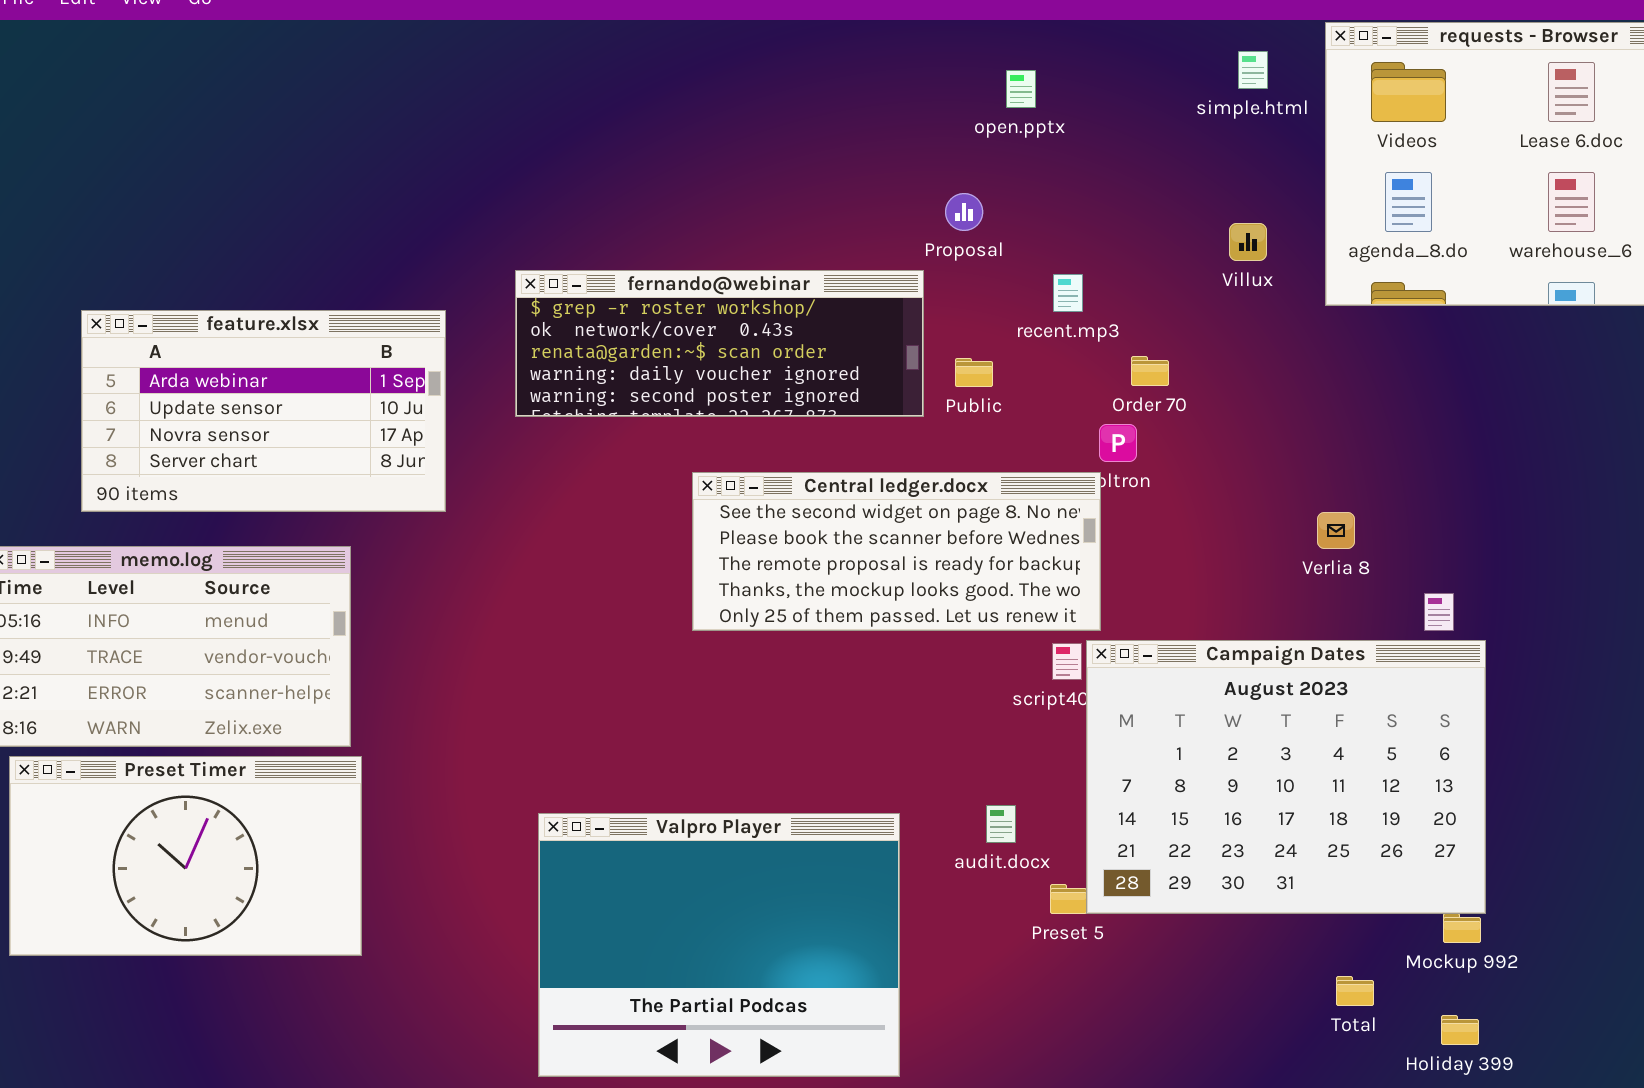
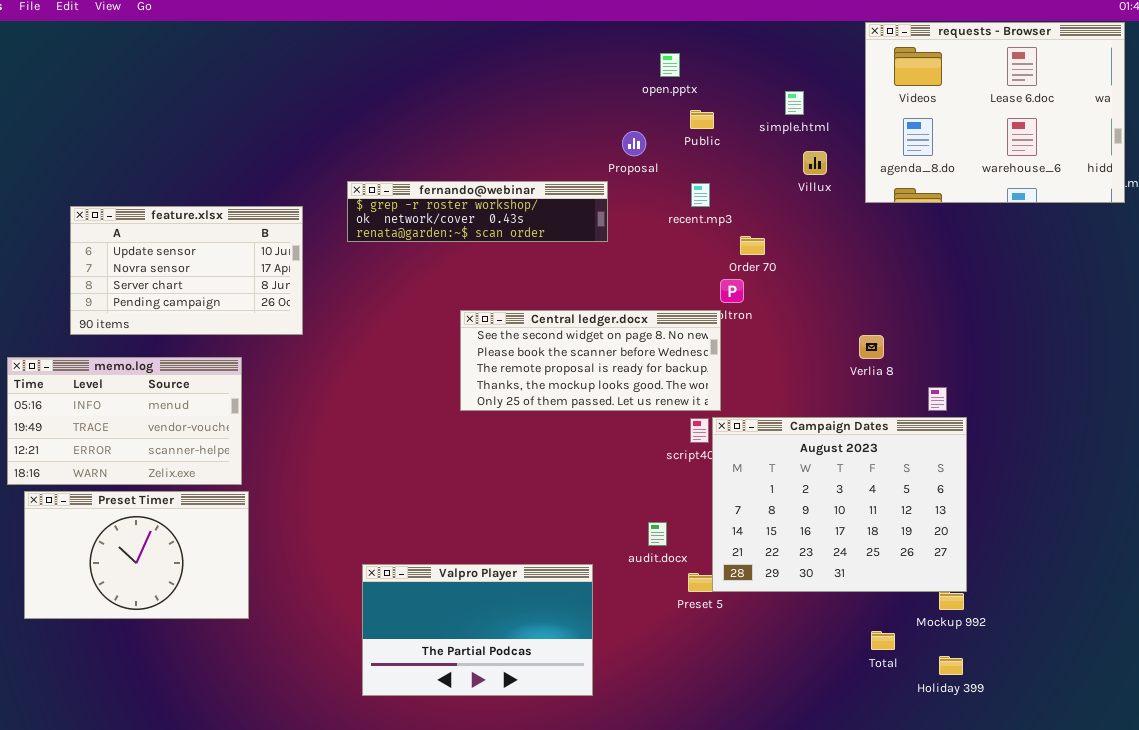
simple.html: [1238,51,1268,89] -> [785,91,804,115], moved
fernando@webinar: [515,270,924,417] -> [347,181,608,242], resized
feature.xlsx: [81,310,446,512] -> [70,206,303,335], scrolled down 1 row
Public: [955,358,993,387] -> [690,110,714,129], moved
Valpro Player: [538,813,900,1077] -> [362,564,593,696], resized

